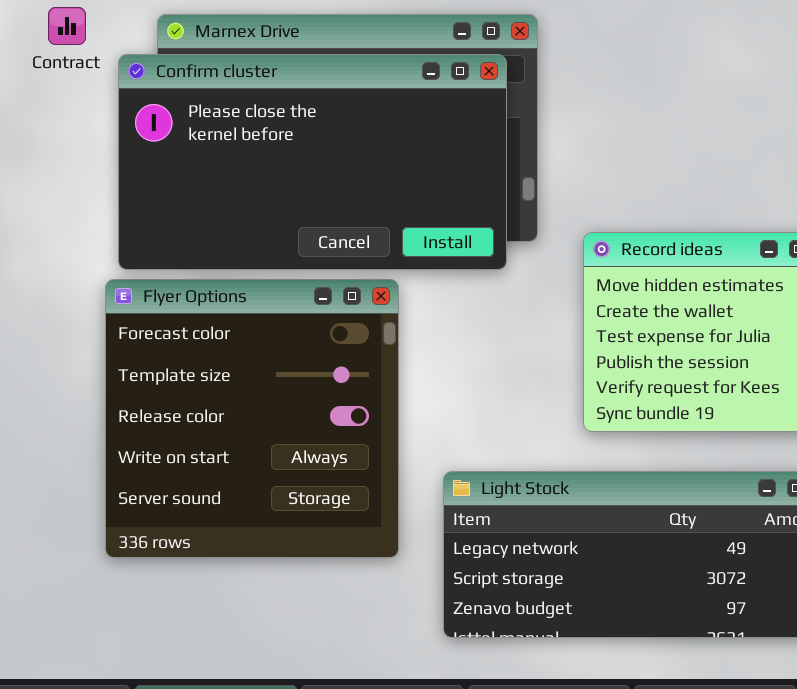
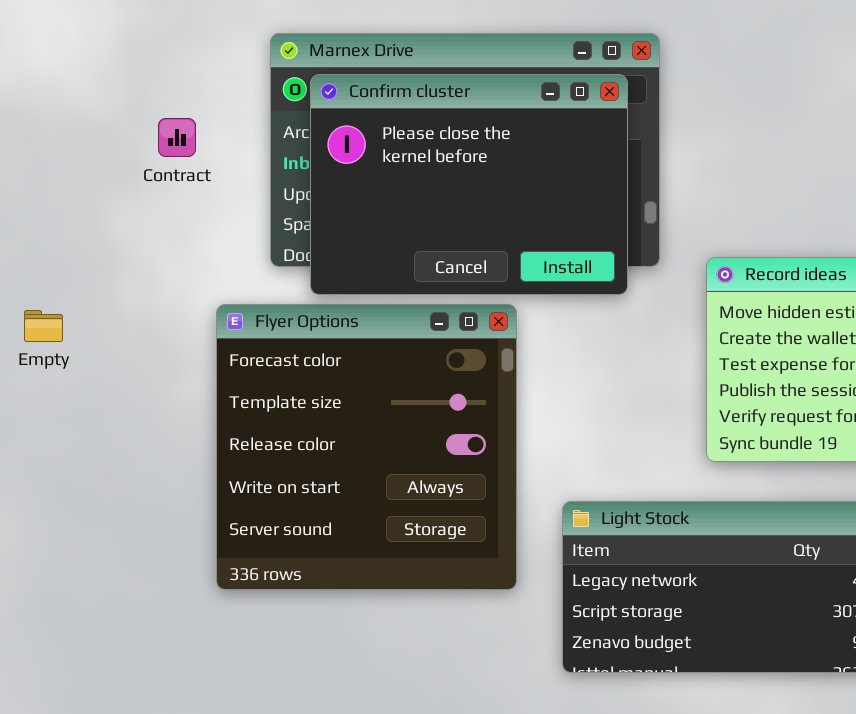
Contract: [48,7,86,45] -> [158,118,196,157], moved
Confirm cluster: [118,54,507,270] -> [310,74,628,295], resized

